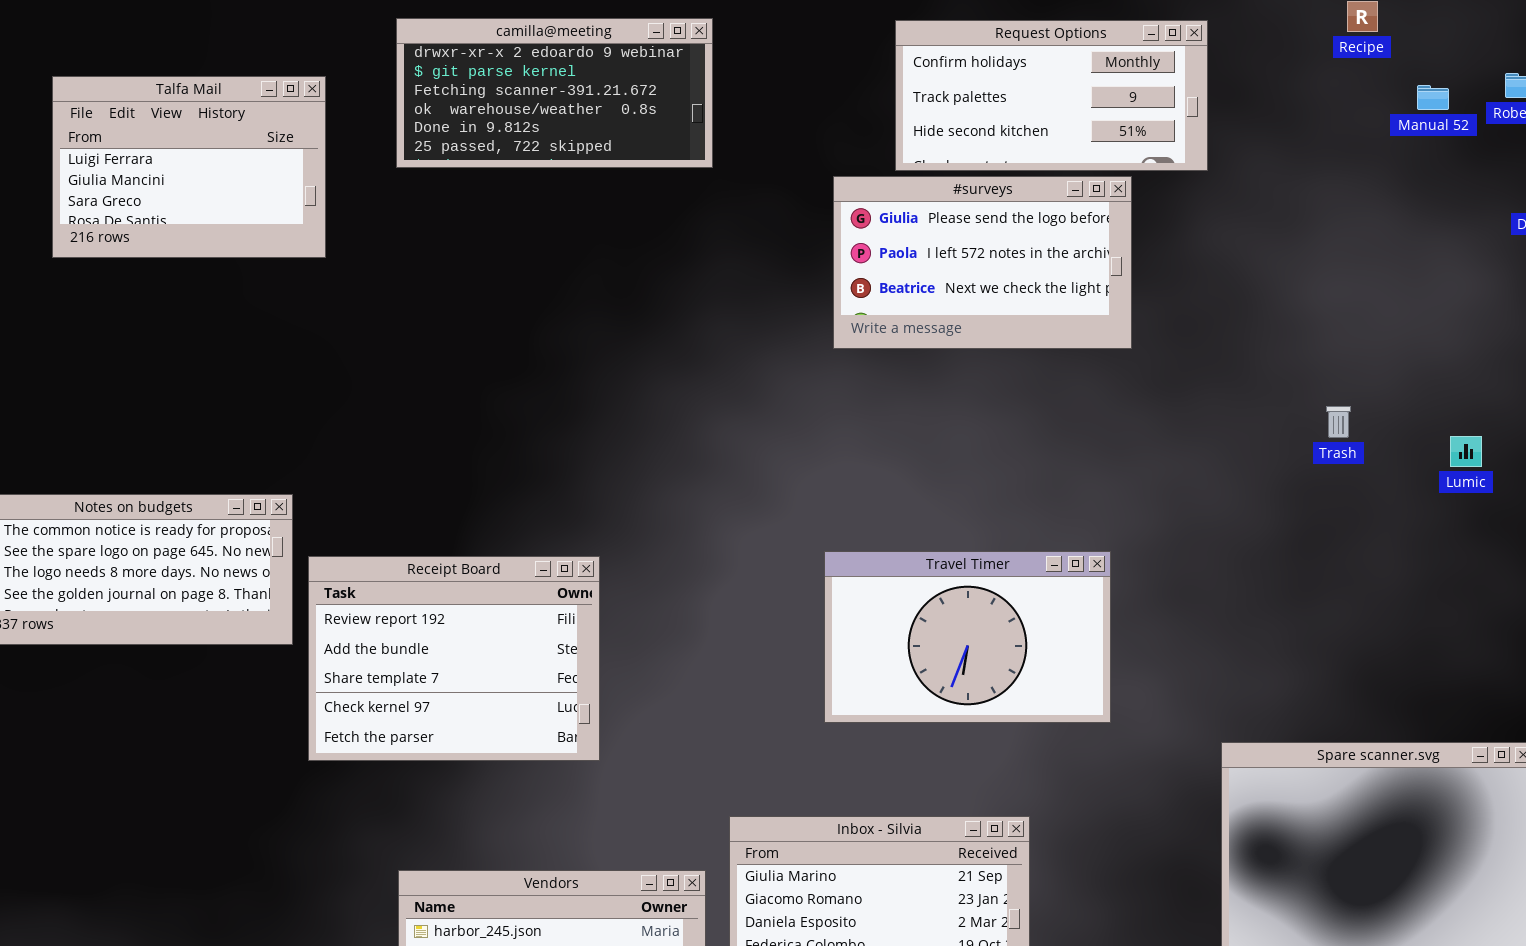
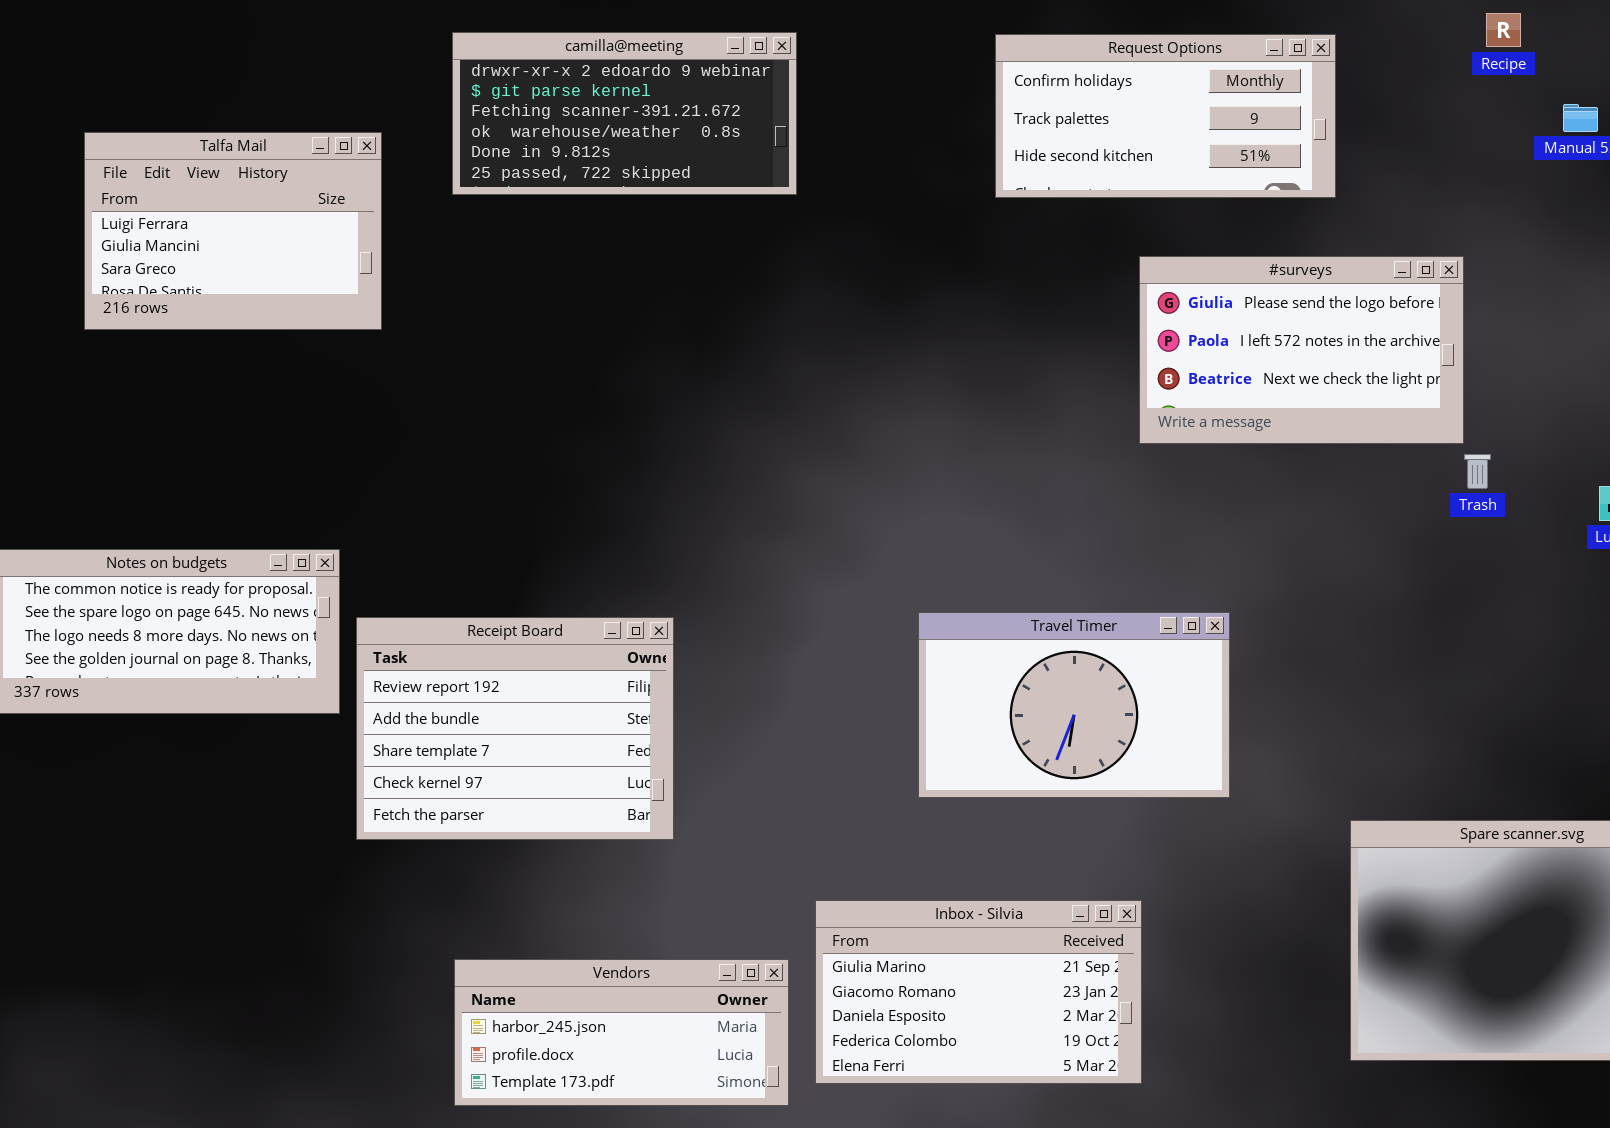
Talfa Mail: [52,76,326,258] -> [84,132,382,330], moved
#surveys: [833,176,1132,349] -> [1139,256,1464,444], moved

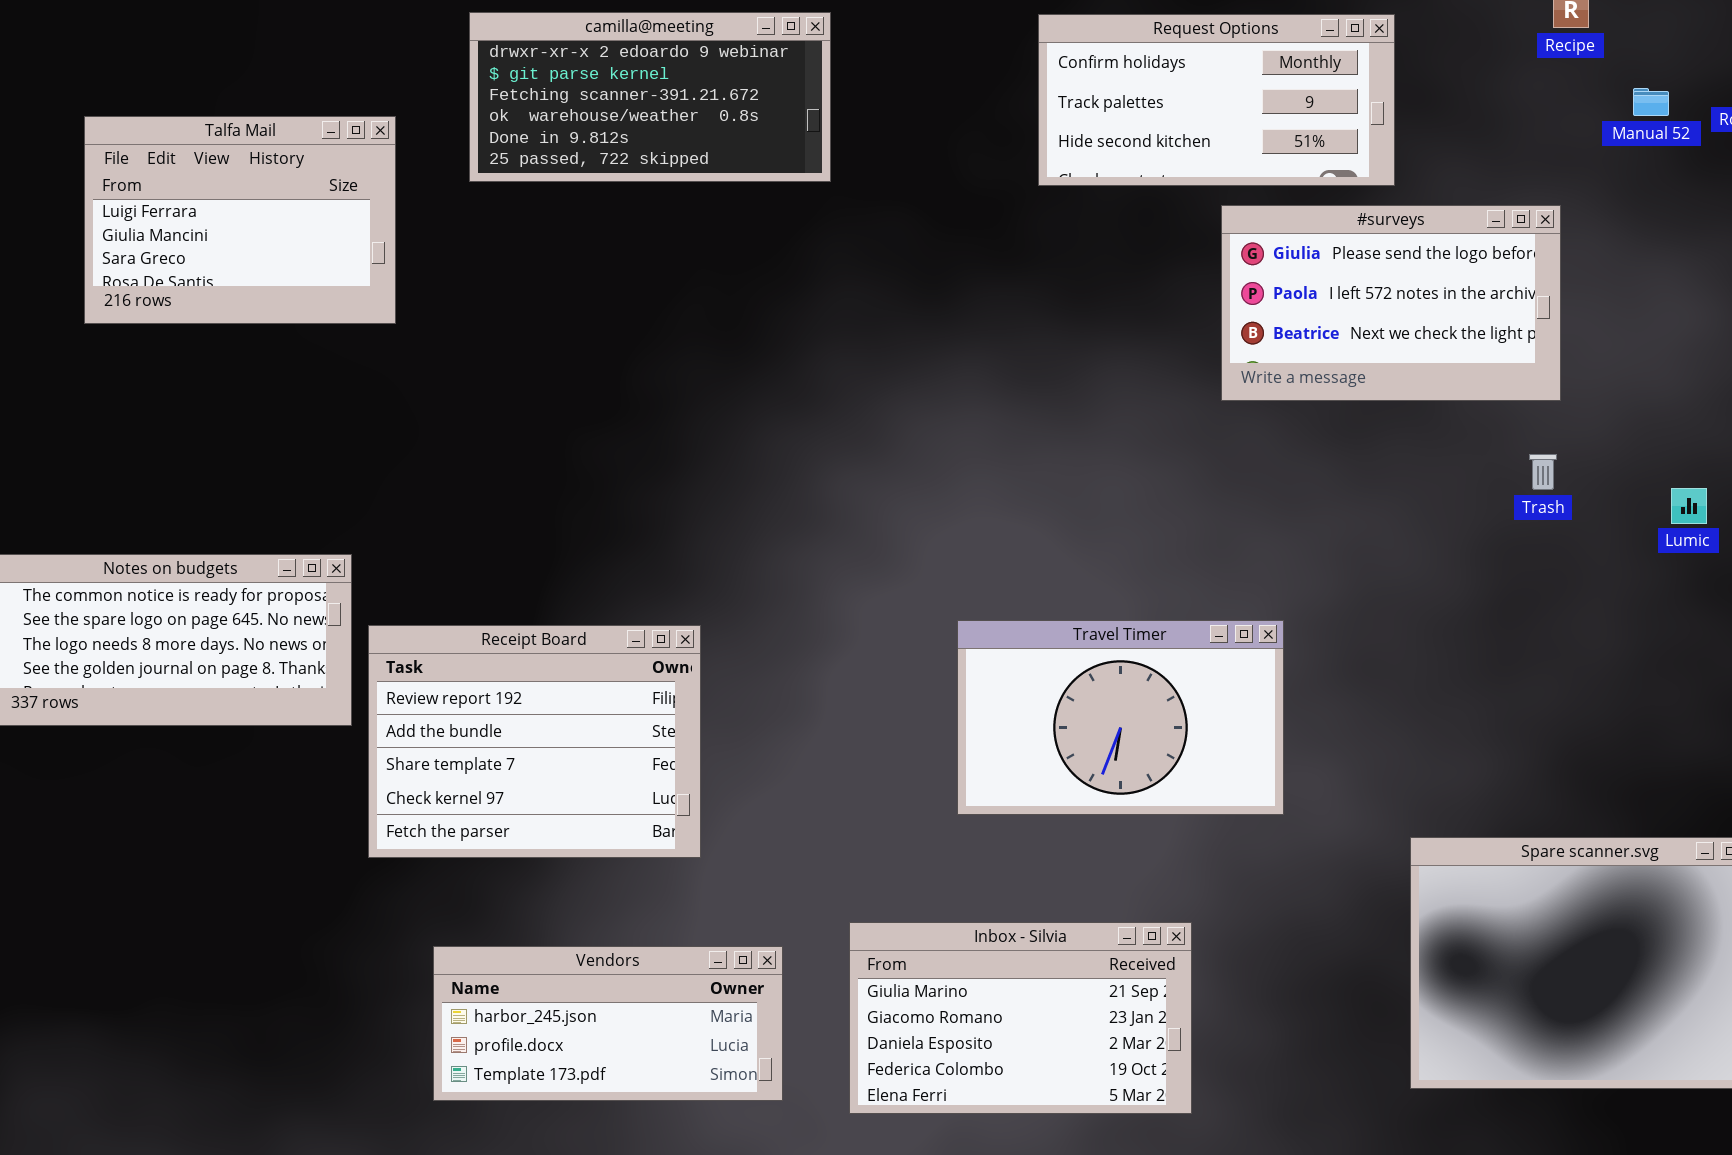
#surveys: [1139,256,1464,444] -> [1221,205,1561,401], moved
Vendors: [454,959,789,1106] -> [433,946,783,1101], moved

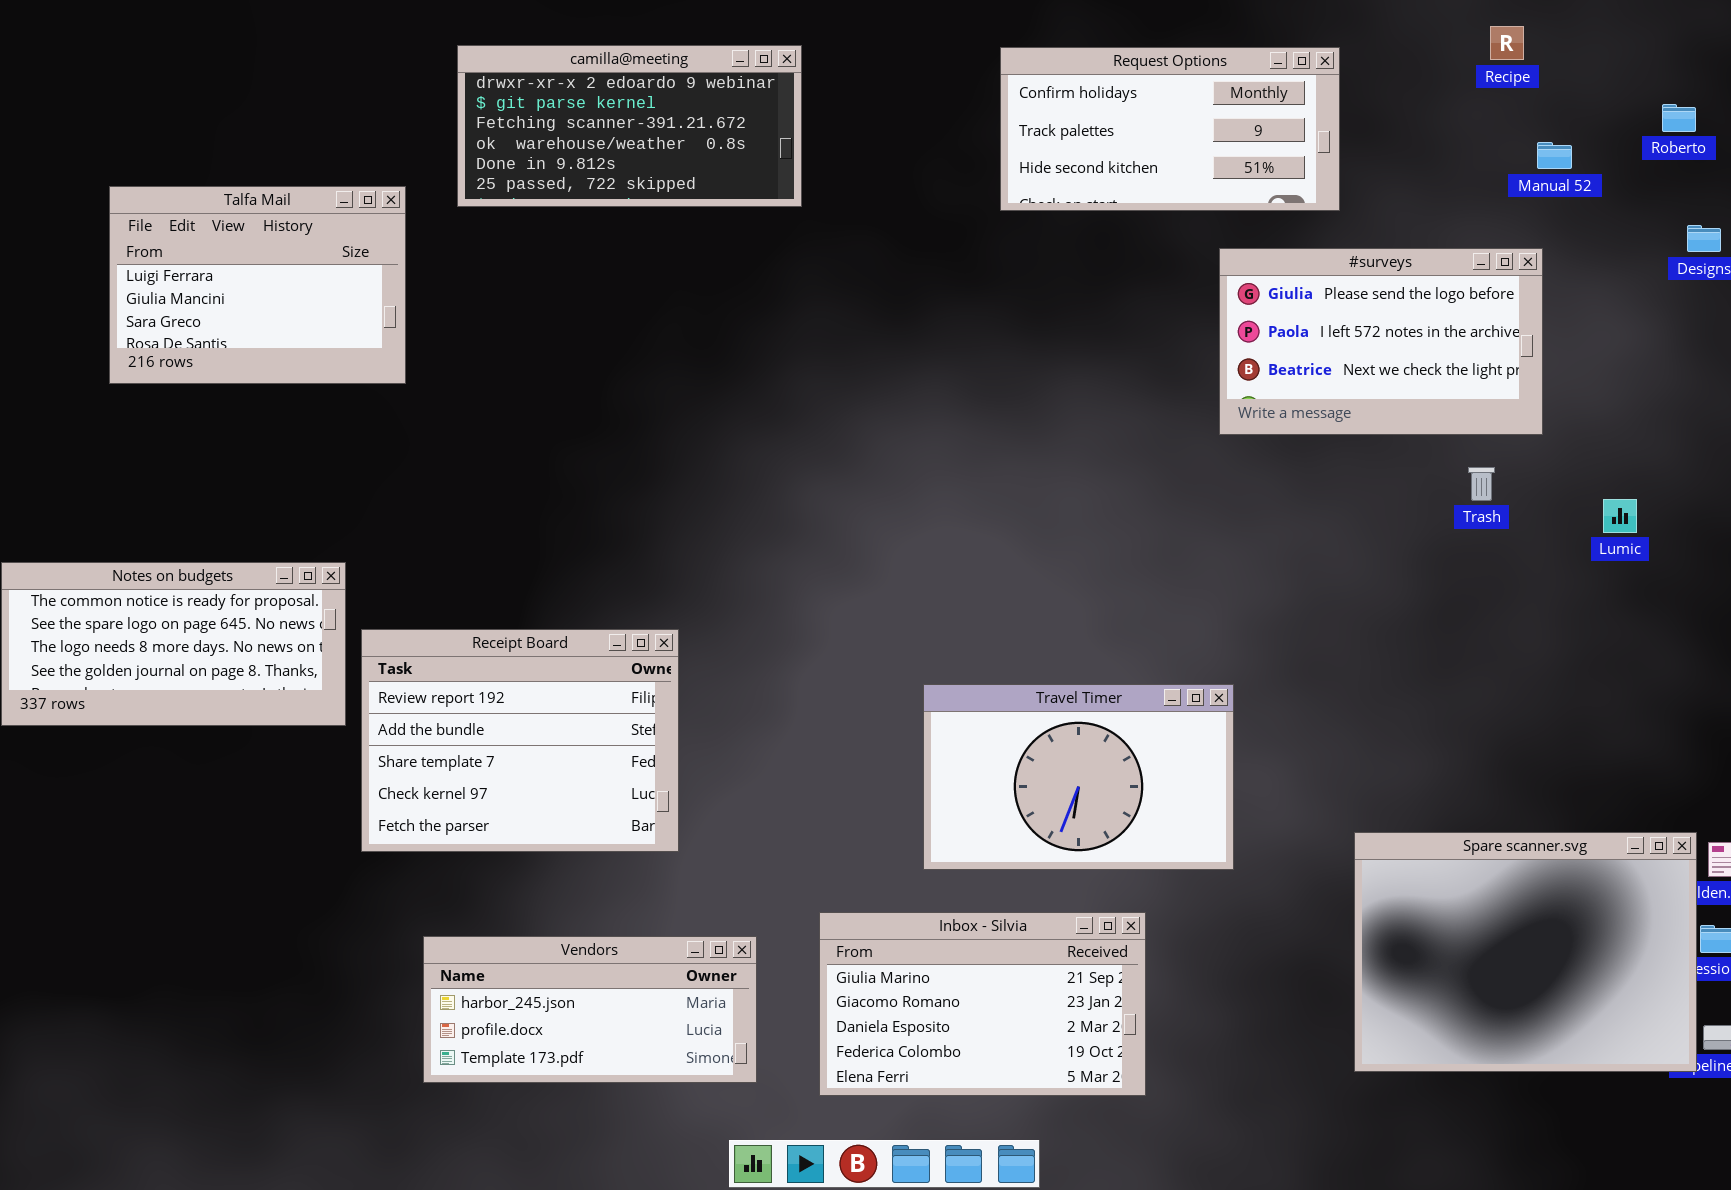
Manual 52: [1633,88,1669,116] -> [1537,142,1572,169], moved
Talfa Mail: [84,116,396,324] -> [109,186,406,384], moved
#surveys: [1221,205,1561,401] -> [1219,248,1543,435], moved
Travel Timer: [957,620,1284,815] -> [923,684,1234,870], moved

